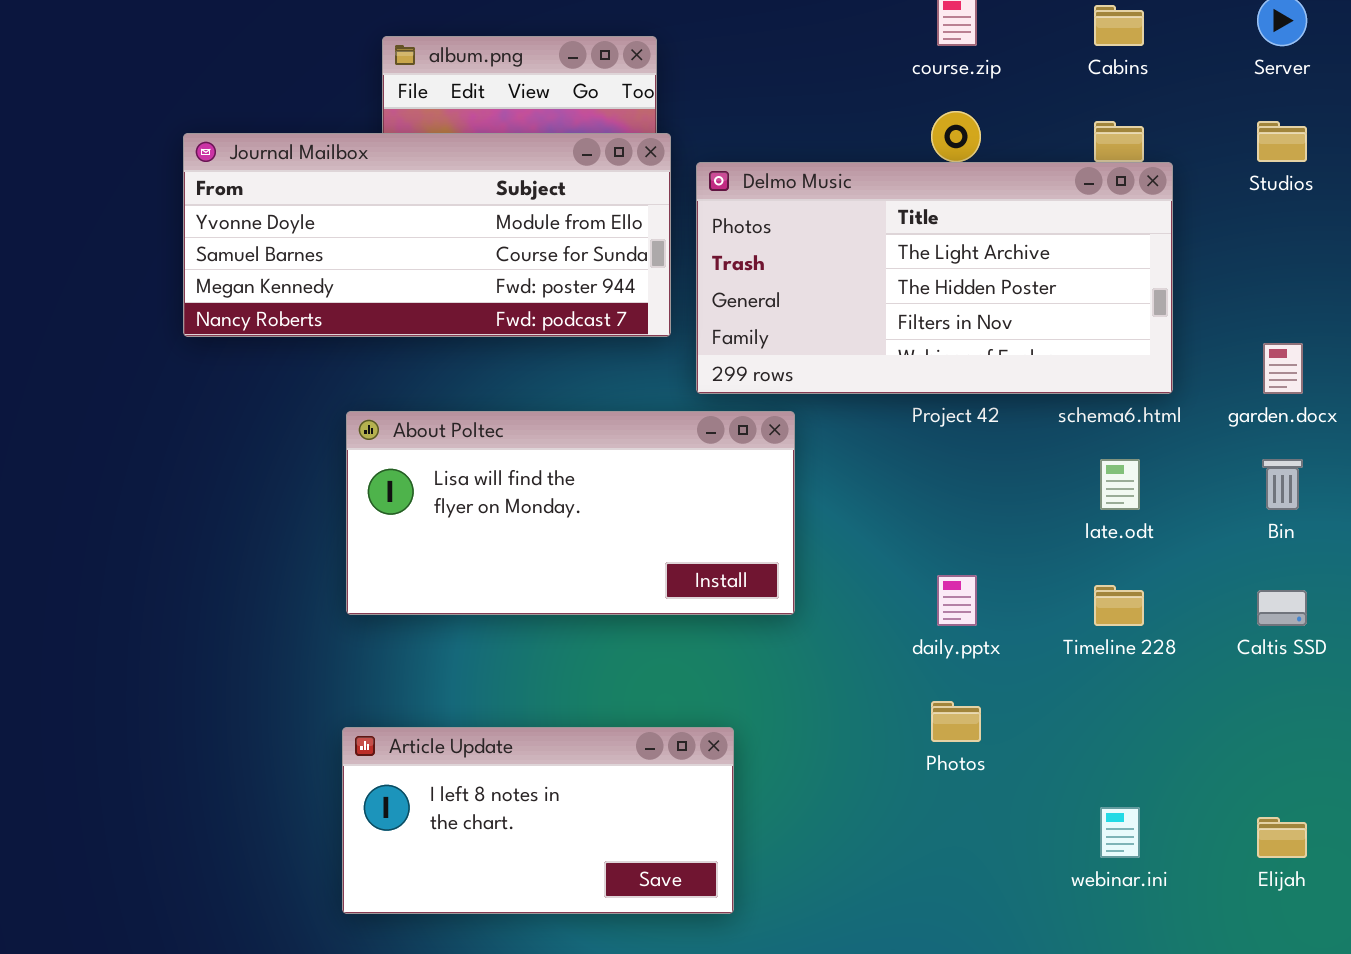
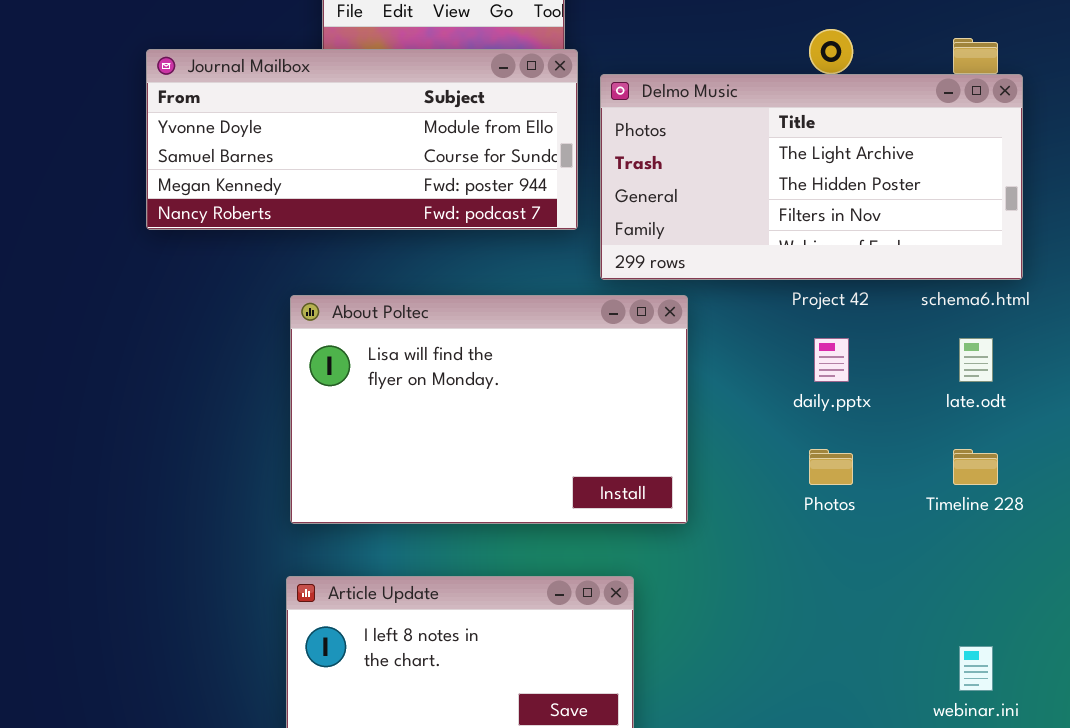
About Poltec: [346,411,795,615] -> [290,295,688,524], resized
daily.pptx: [937,575,977,626] -> [814,338,849,382], moved
Photos: [931,701,981,742] -> [809,449,853,485], moved

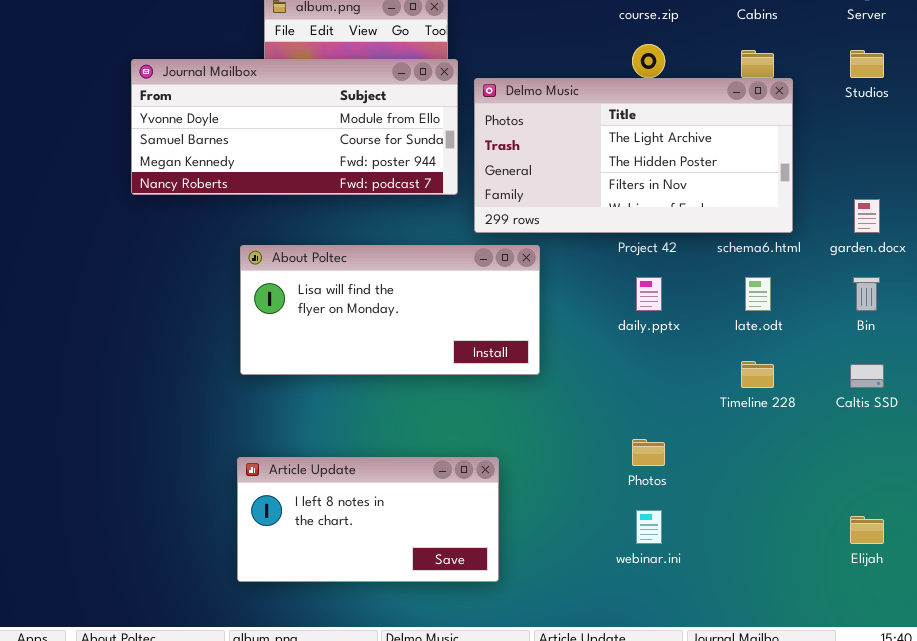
About Poltec: [290,295,688,524] -> [240,245,540,375], resized
Photos: [809,449,853,485] -> [632,439,665,466], moved
webinar.ini: [959,646,993,691] -> [636,510,662,544], moved

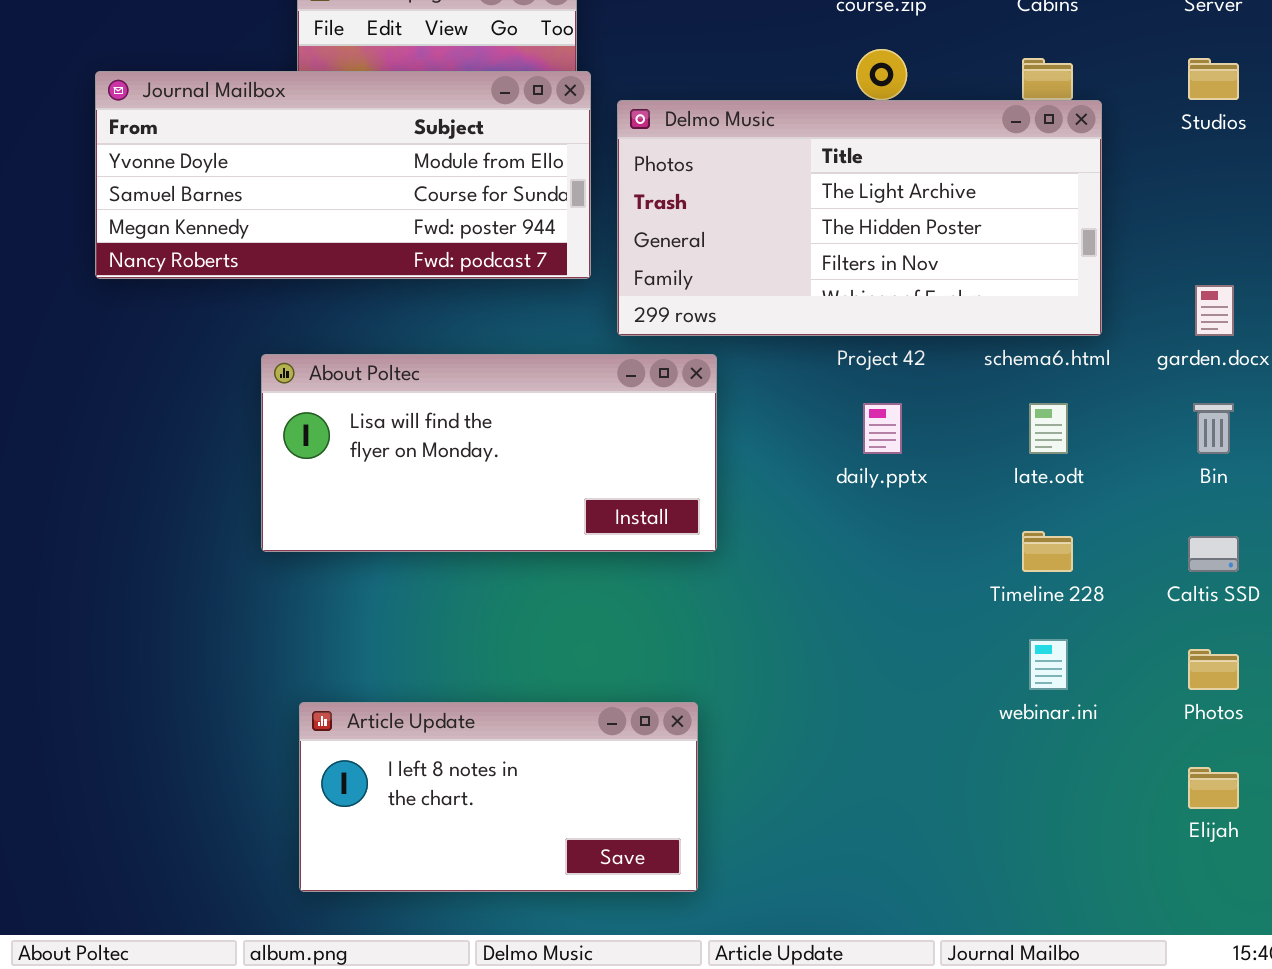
Photos: [632,439,665,466] -> [1188,649,1239,690], moved
Article Update: [237,457,499,582] -> [299,702,698,892], moved
webinar.ini: [636,510,662,544] -> [1029,639,1068,690], moved

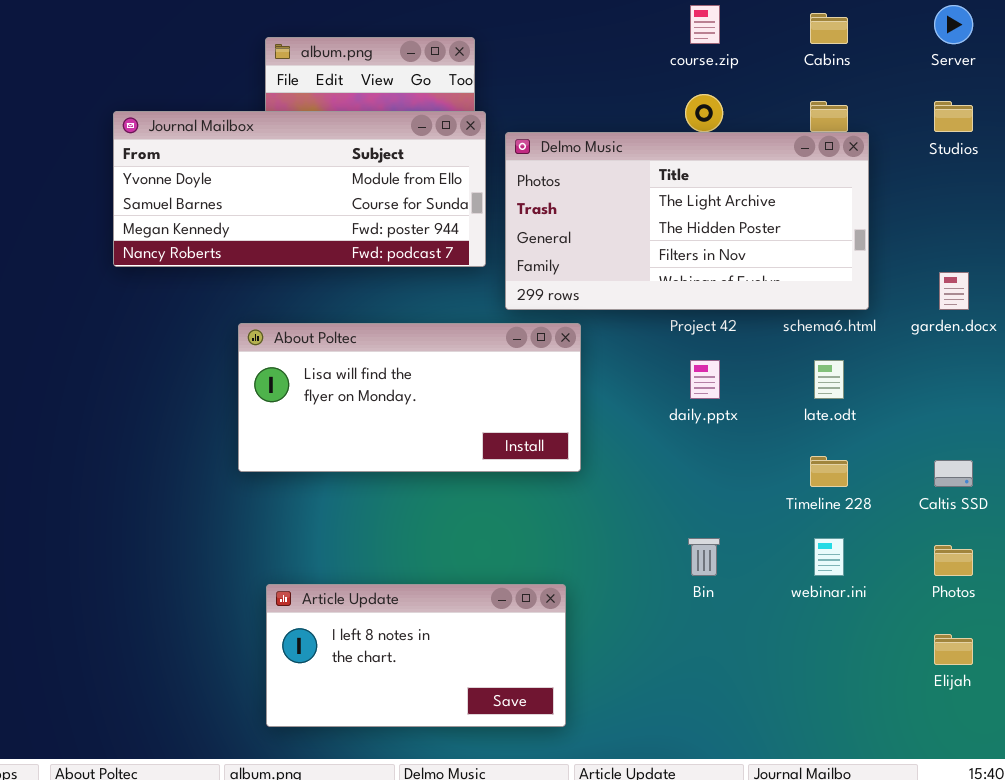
Bin: [1193,403,1234,454] -> [688,538,720,576], moved

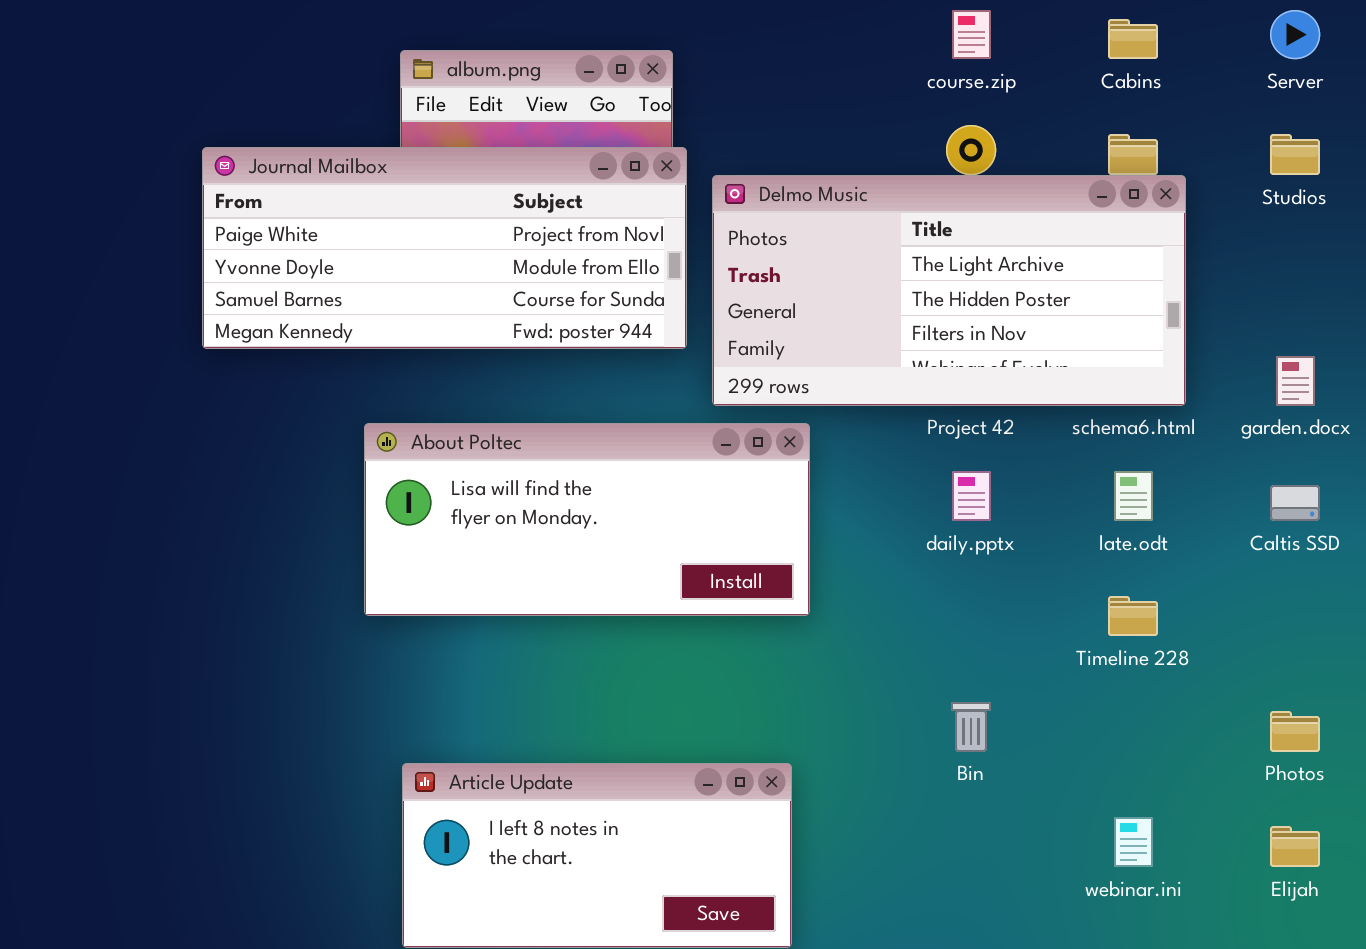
Journal Mailbox: [113,111,486,267] -> [202,147,687,349], scrolled up 1 row
Caltis SSD: [934,460,973,487] -> [1270,485,1320,521], moved
webinar.ini: [814,538,844,576] -> [1114,817,1153,867], moved

